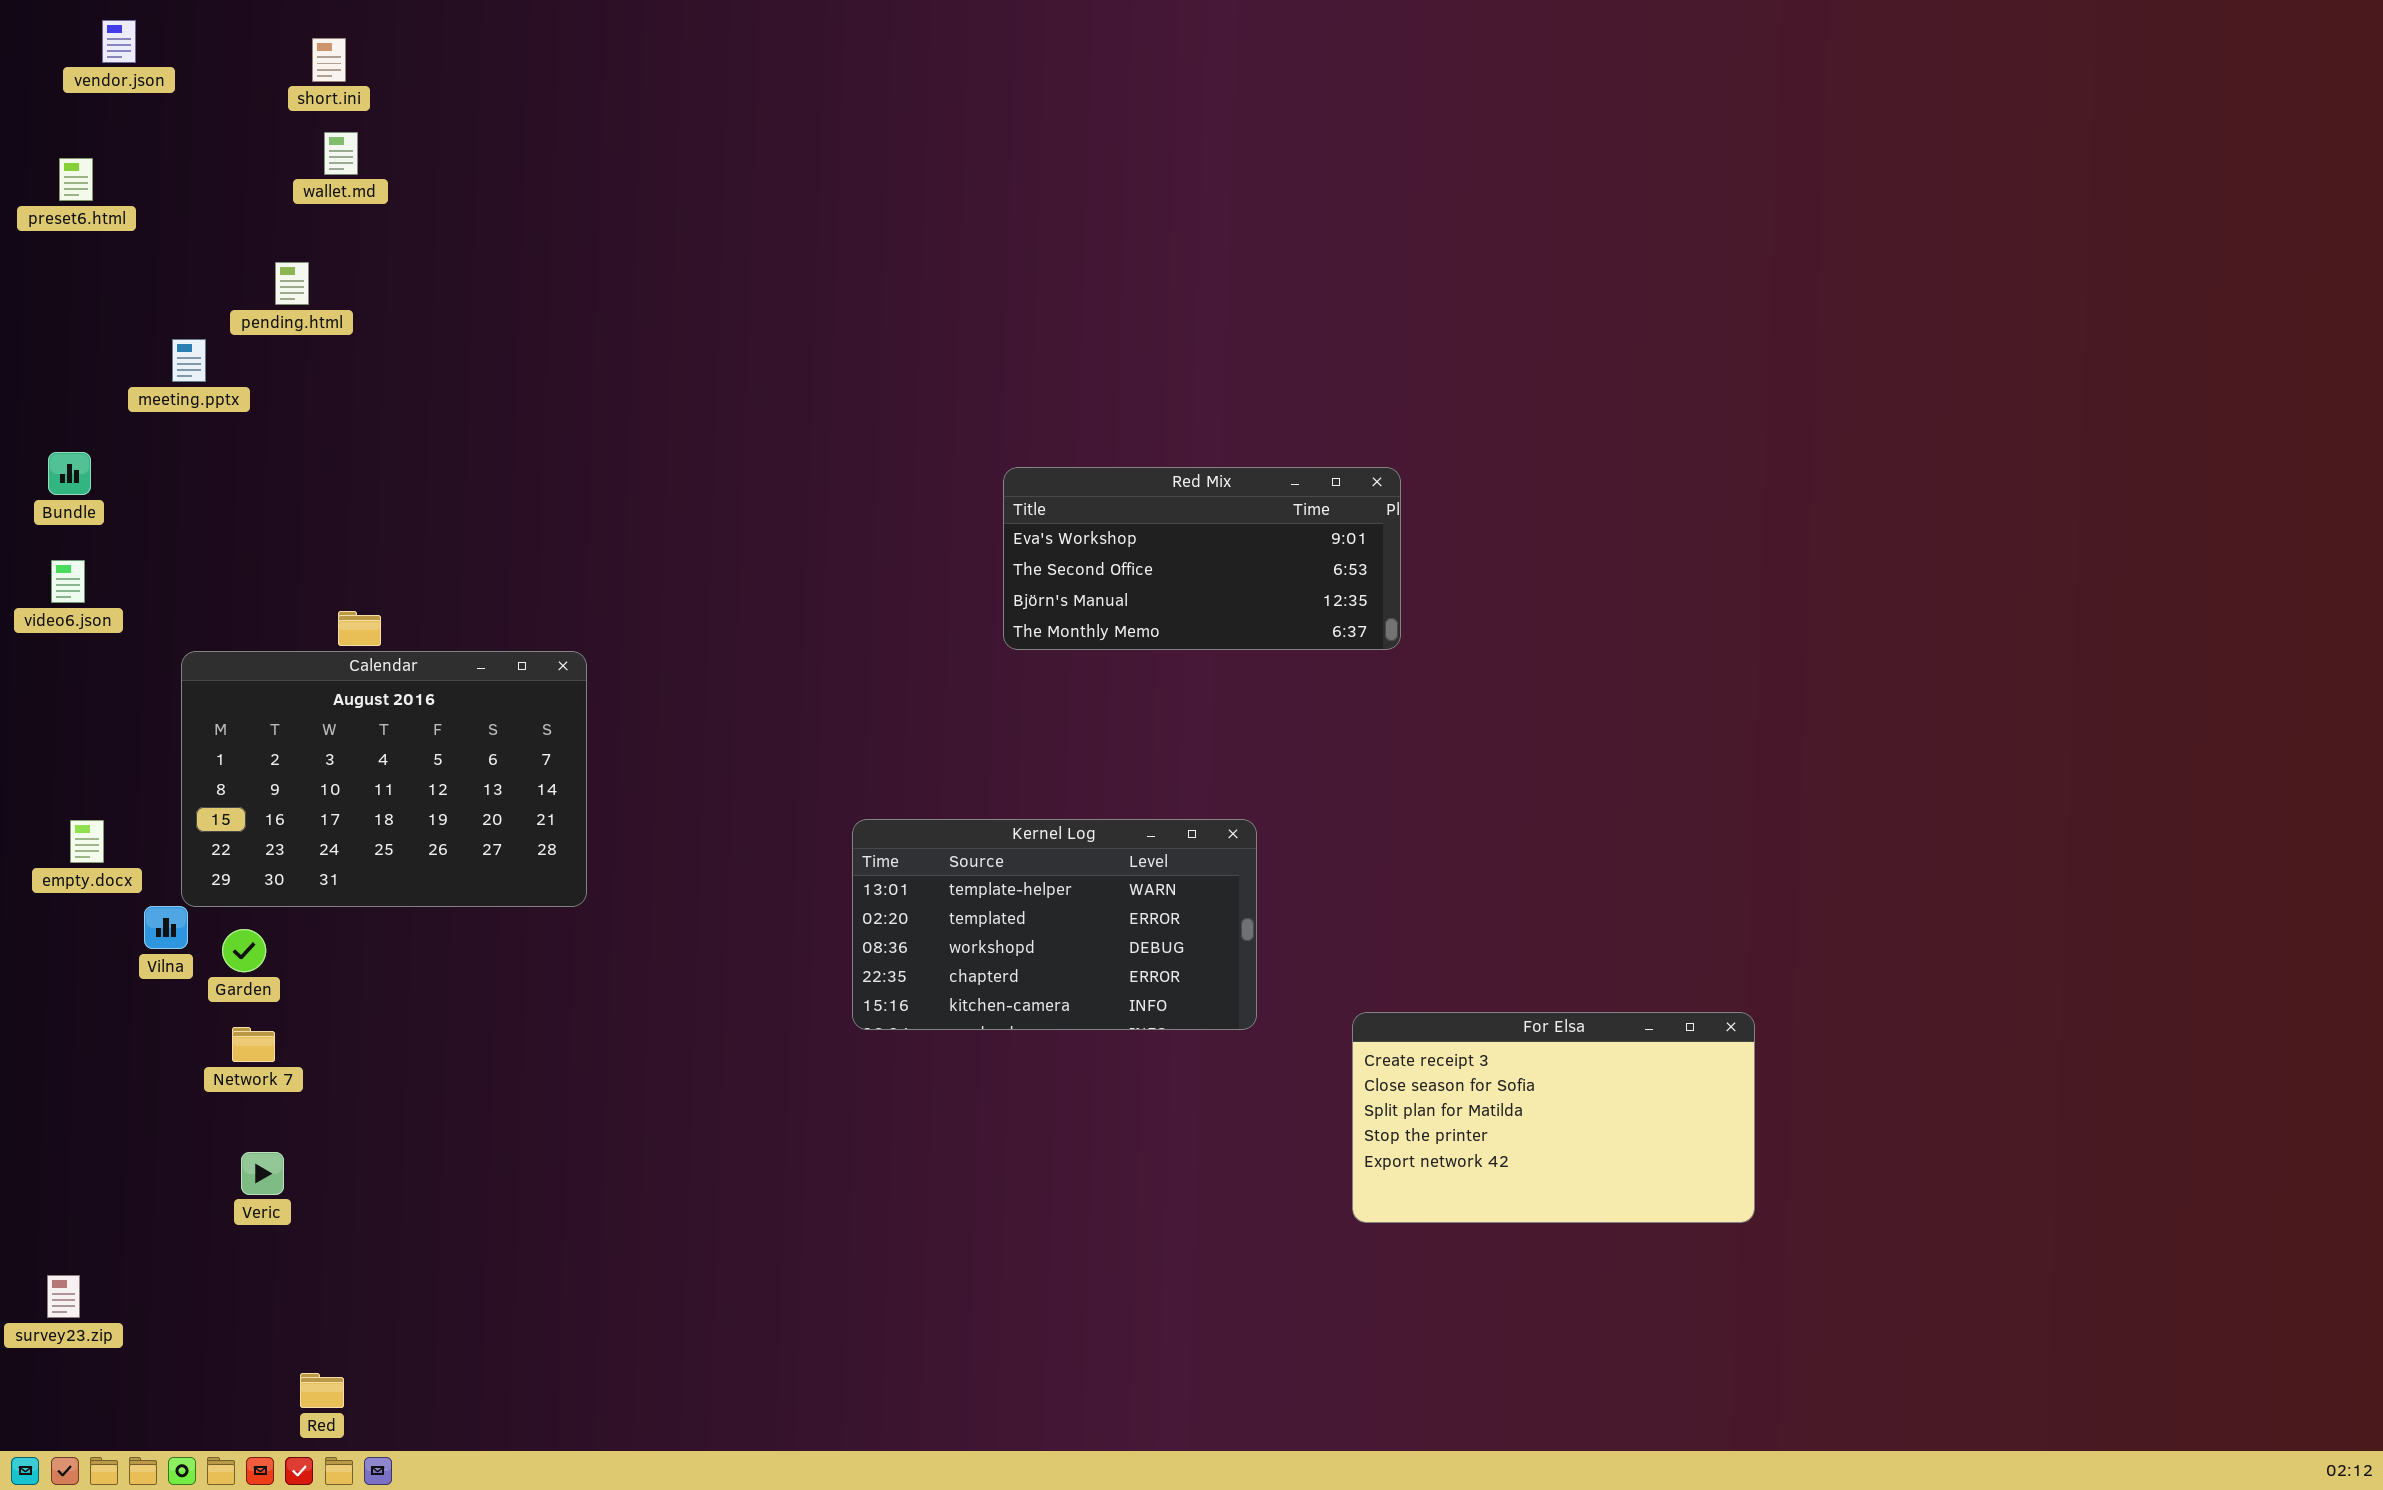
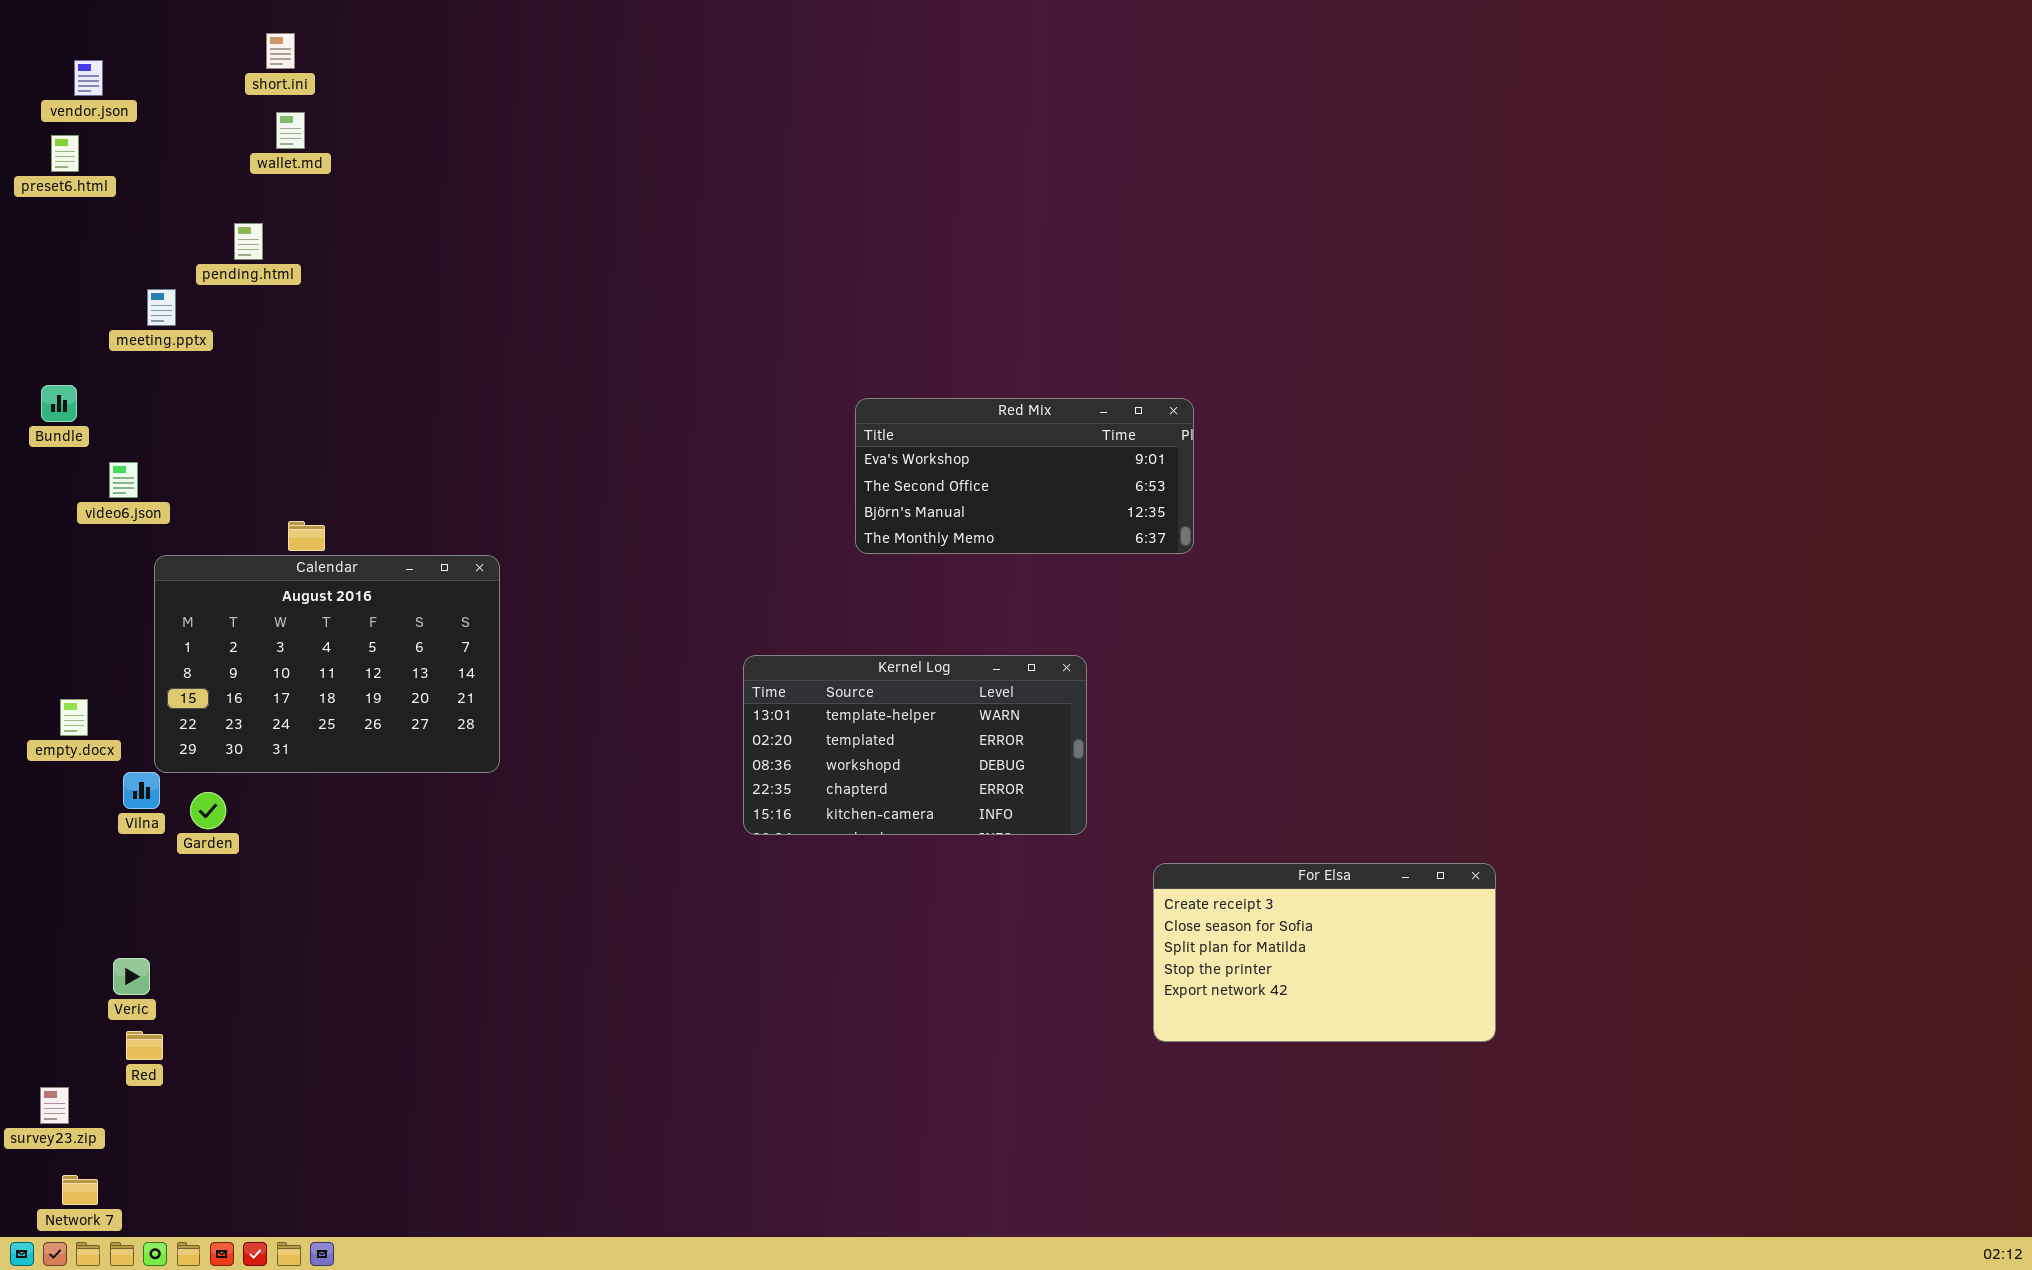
vendor.json: [102,20,136,63] -> [74,60,103,96], moved
video6.json: [51,560,85,603] -> [109,462,138,498], moved
Kernel Log: [852,819,1257,1030] -> [743,655,1087,835], moved
Network 7: [232,1027,275,1062] -> [62,1175,98,1205], moved
Veric: [241,1152,284,1195] -> [113,958,150,995], moved
Red: [300,1373,344,1408] -> [126,1031,163,1060], moved

